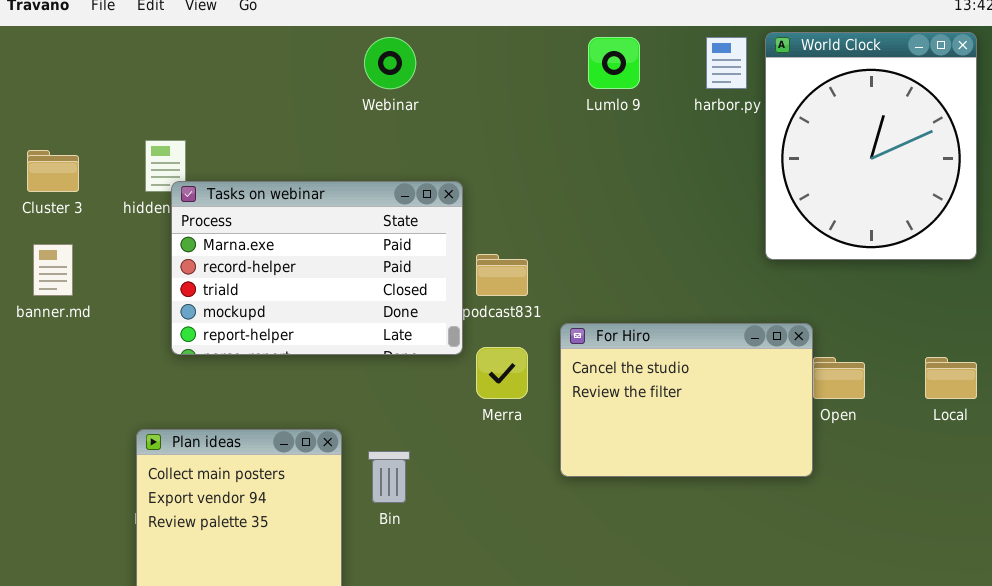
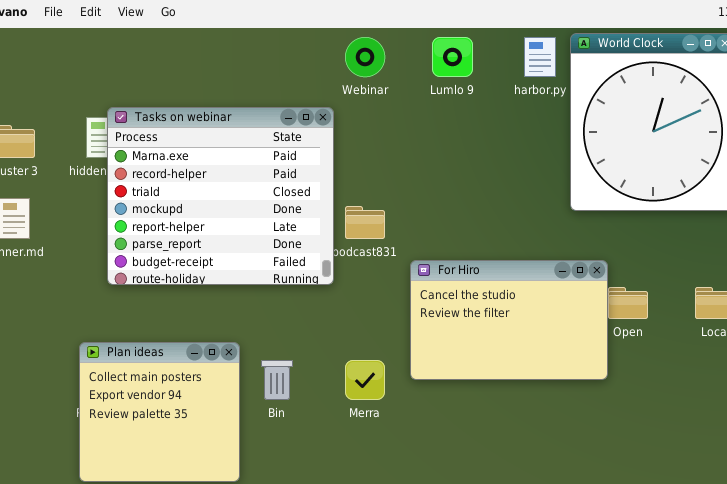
Webinar: [364,37,416,89] -> [345,37,385,77], moved
Tasks on webinar: [171,181,463,355] -> [107,107,334,285], resized
Merra: [476,347,528,399] -> [345,360,385,400], moved

